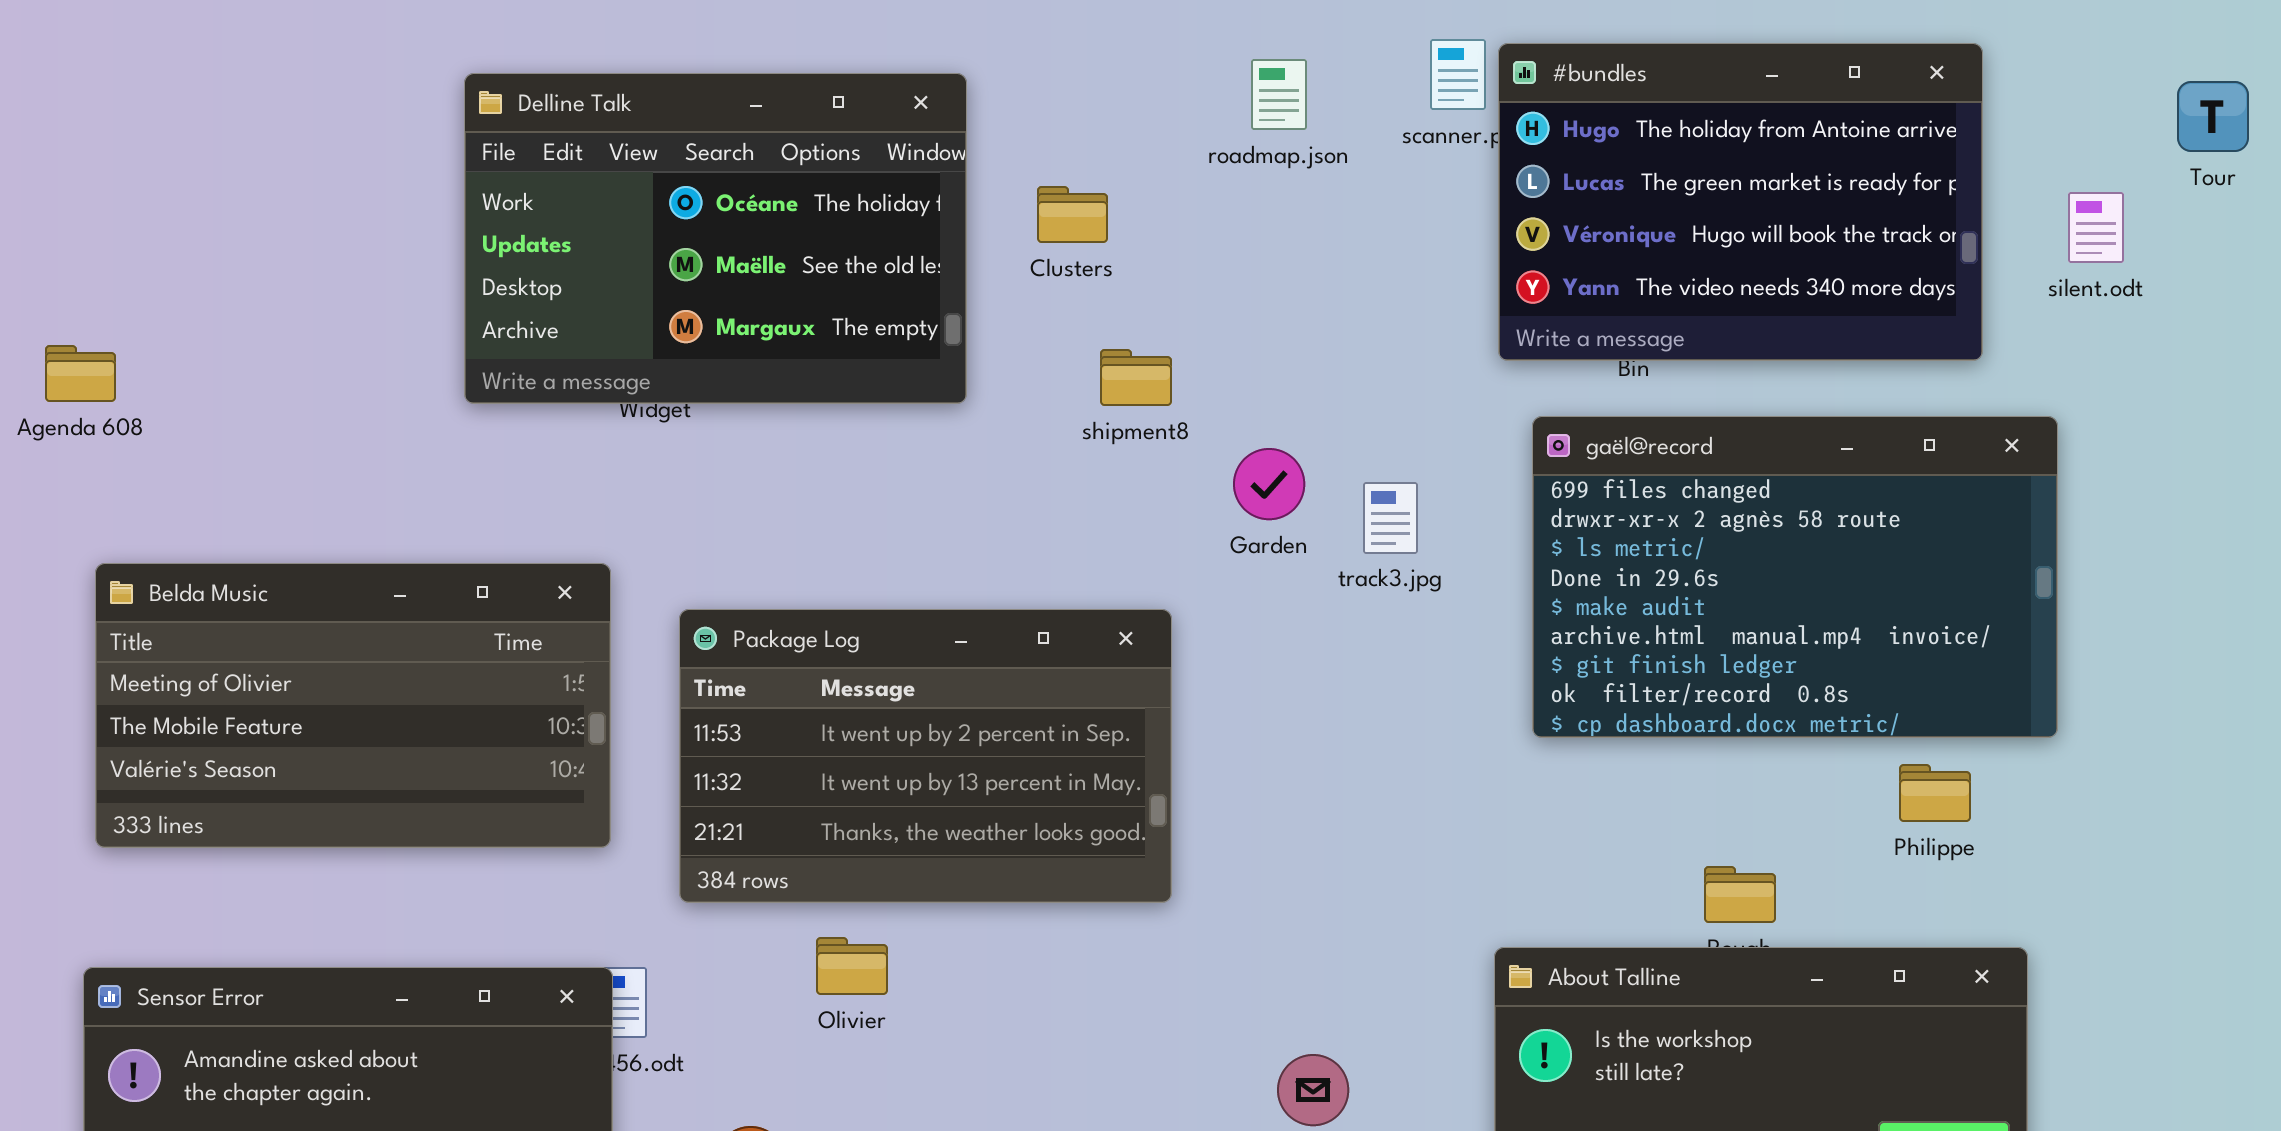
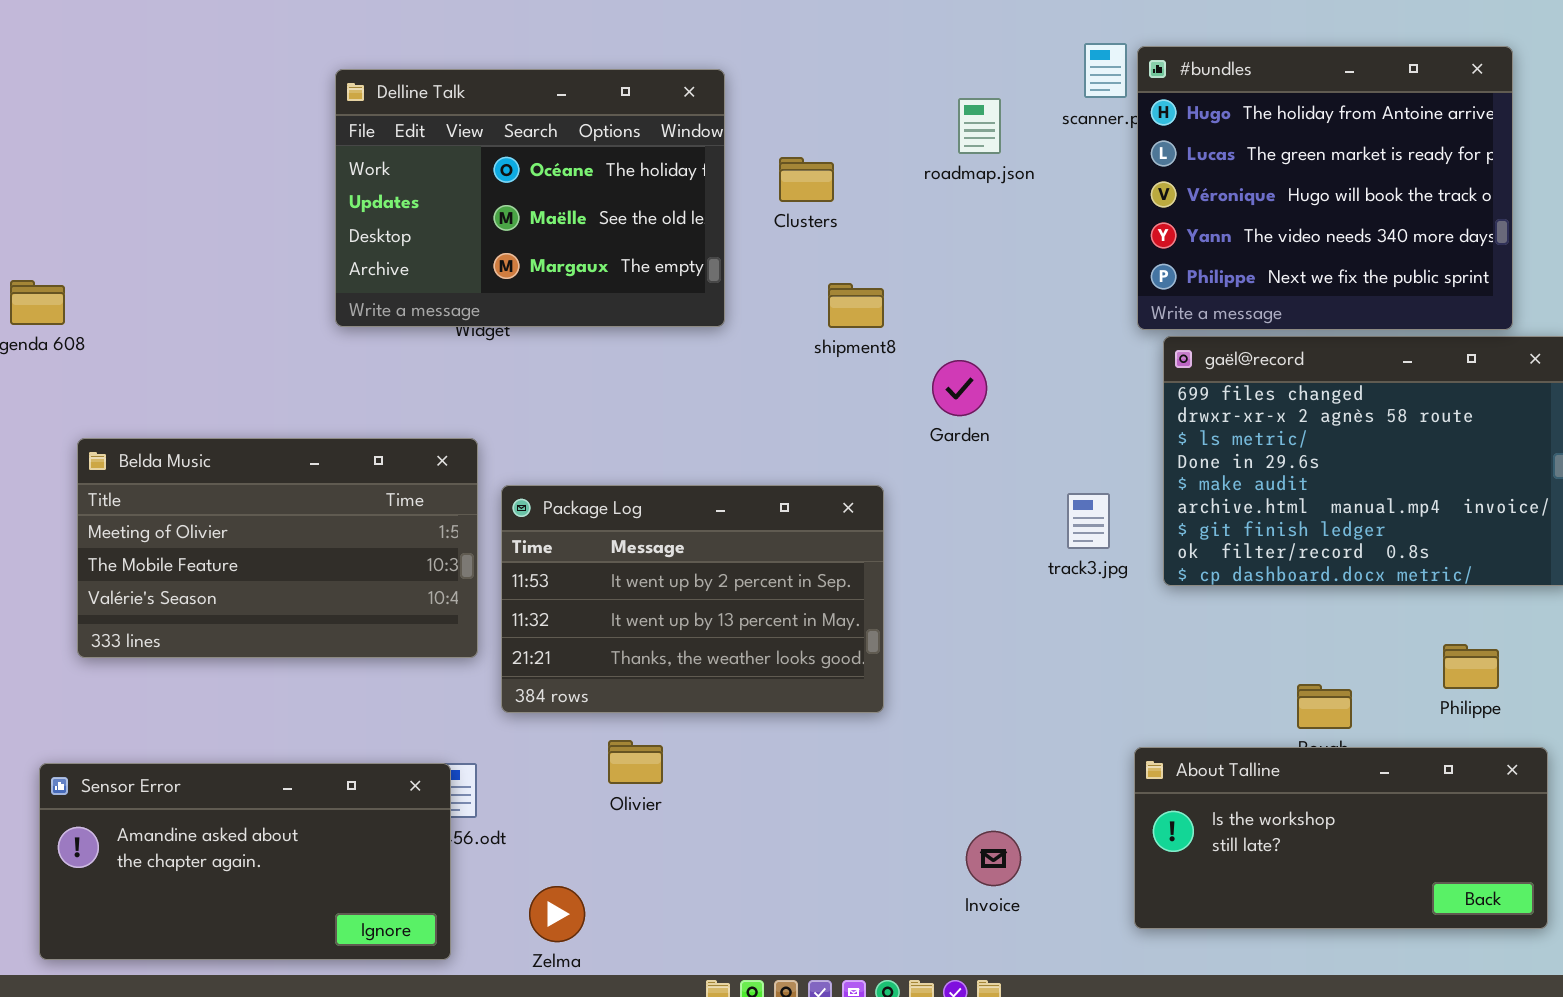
#bundles: [1498,43,1983,361] -> [1137,46,1513,330], resized
roadmap.json: [1251,59,1307,130] -> [958,98,1001,154], moved
track3.jpg: [1363,482,1418,554] -> [1067,493,1110,549], moved
Belda Music: [95,563,611,848] -> [77,438,478,658], moved
Philippe: [1899,764,1971,822] -> [1443,644,1499,689], moved

